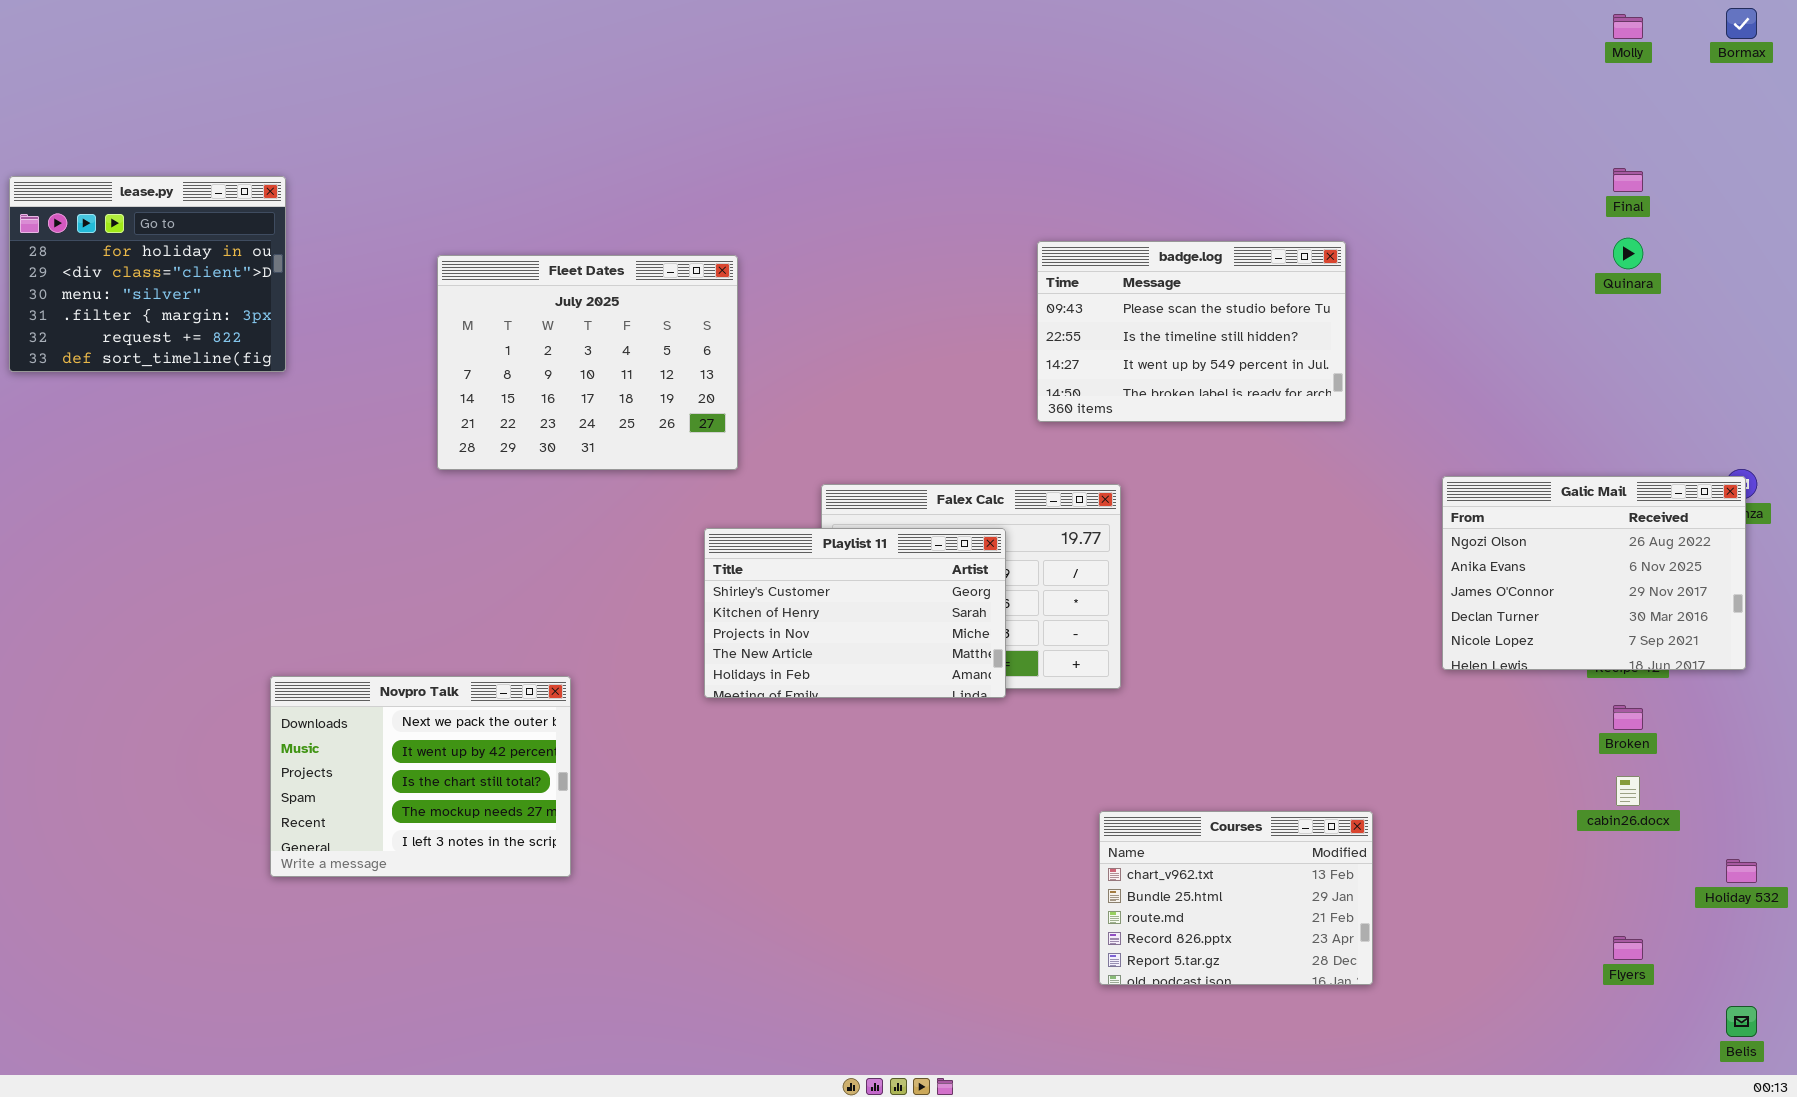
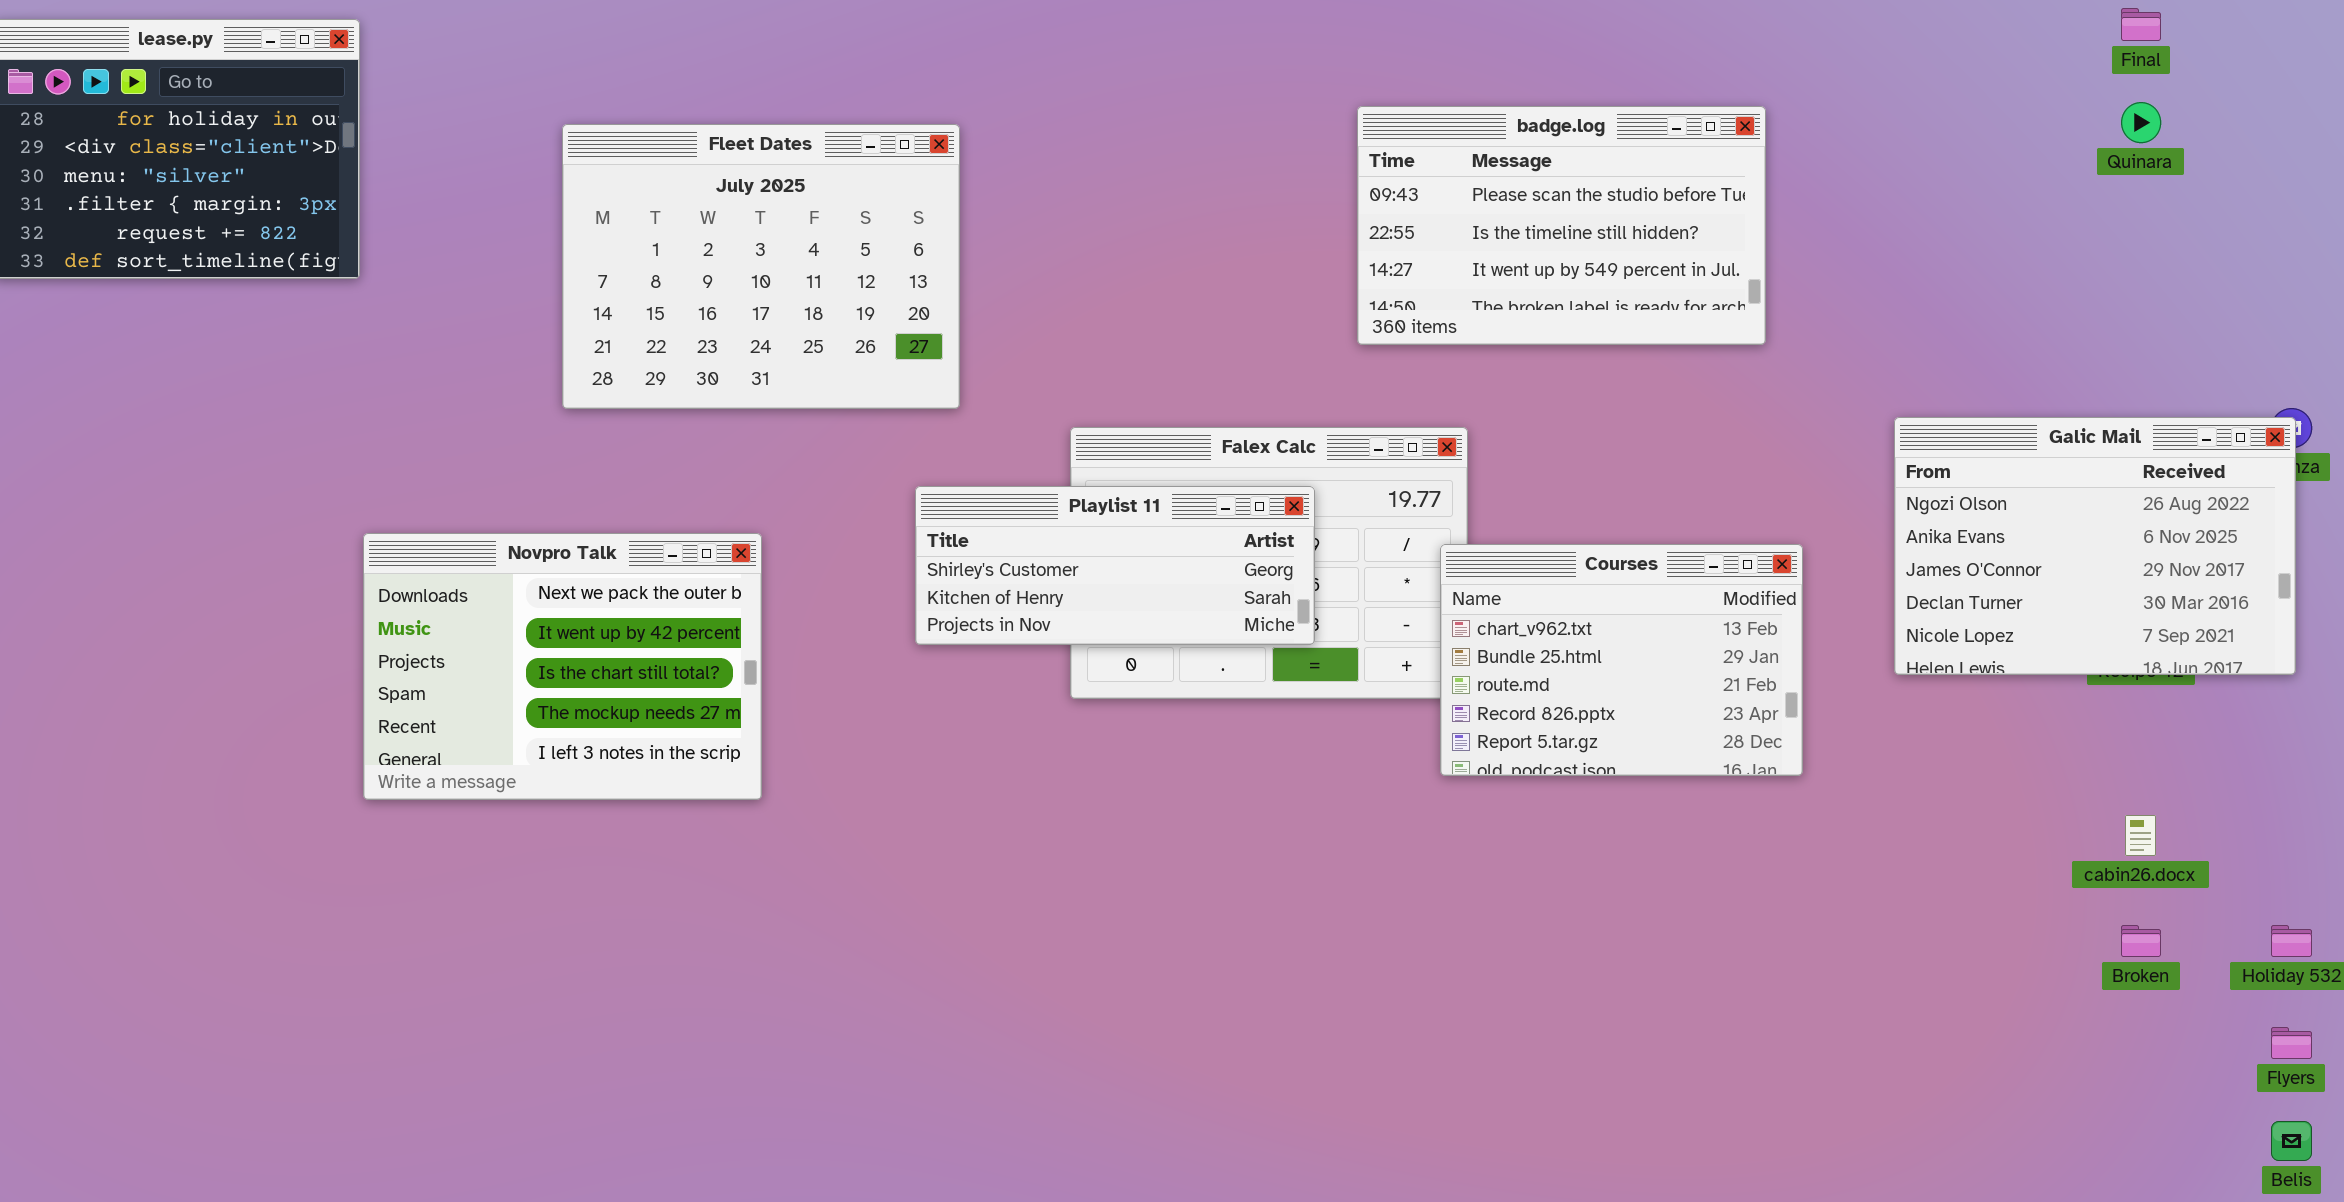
Playlist 11: [704,528,1006,698] -> [915,486,1315,645], resized
Novpro Talk: [270,676,571,877] -> [363,533,762,800], moved
Broken: [1613,705,1643,730] -> [2121,925,2161,957], moved
Courses: [1099,811,1373,985] -> [1440,544,1803,776], moved
Flyers: [1613,936,1643,960] -> [2271,1027,2312,1059], moved

